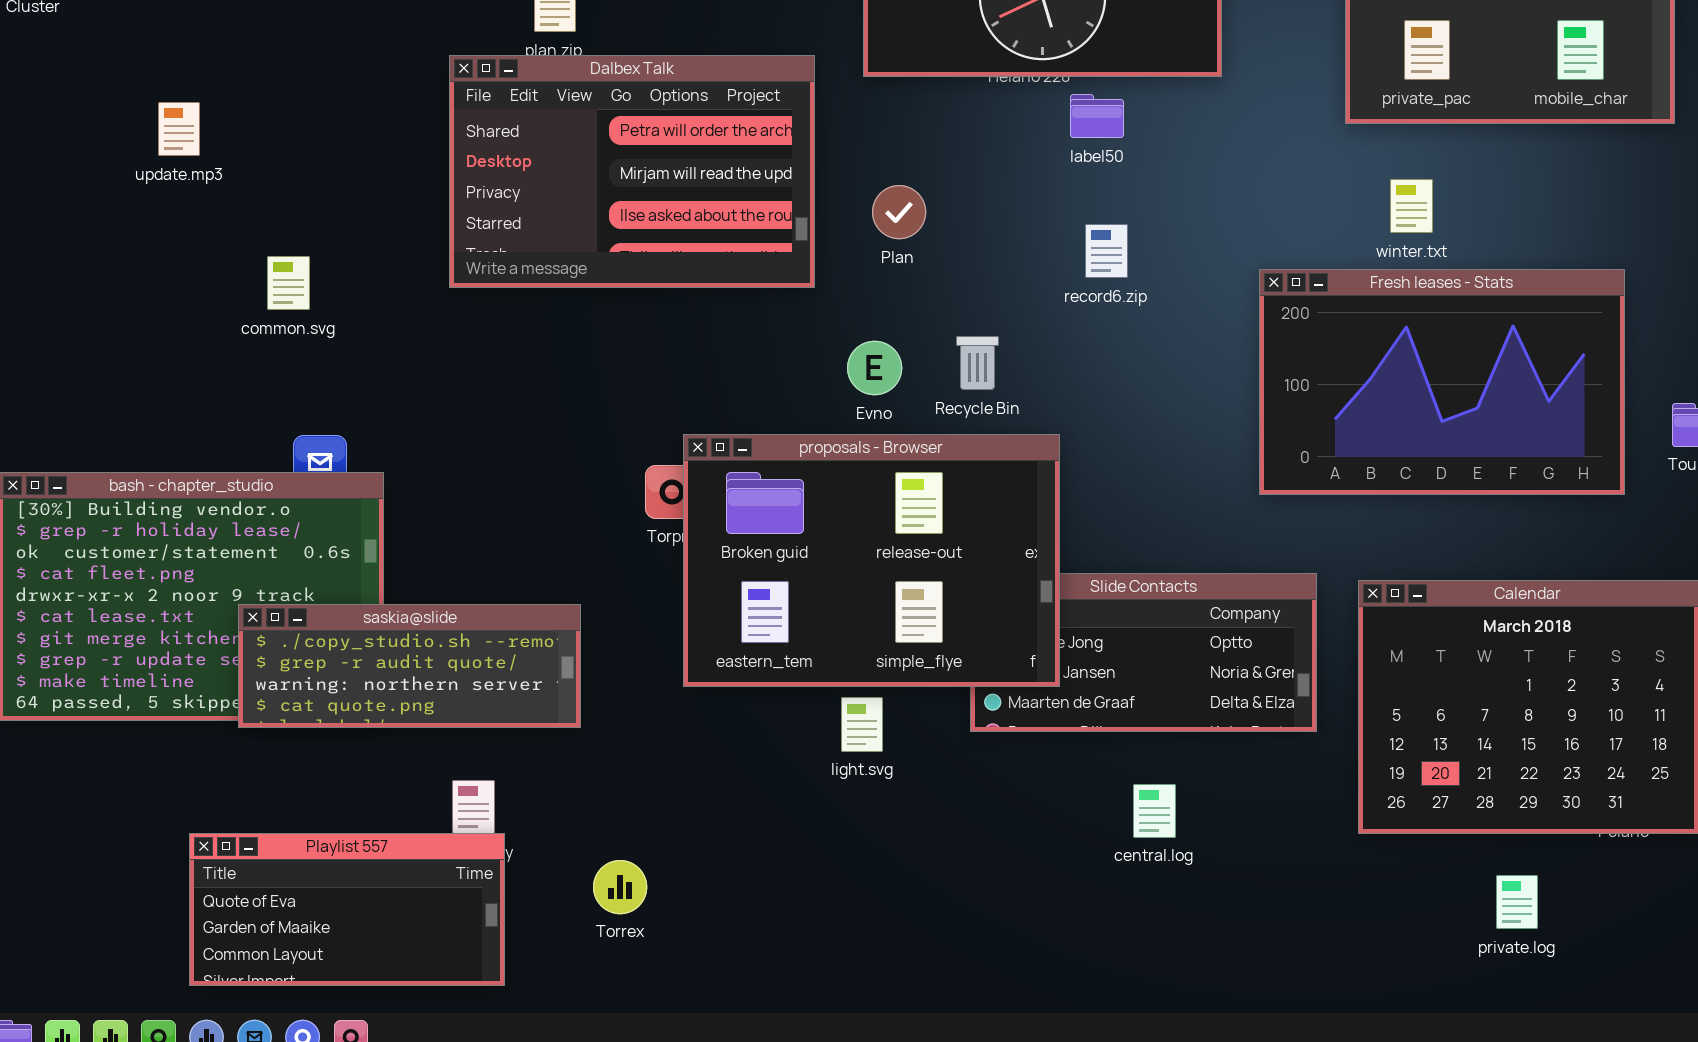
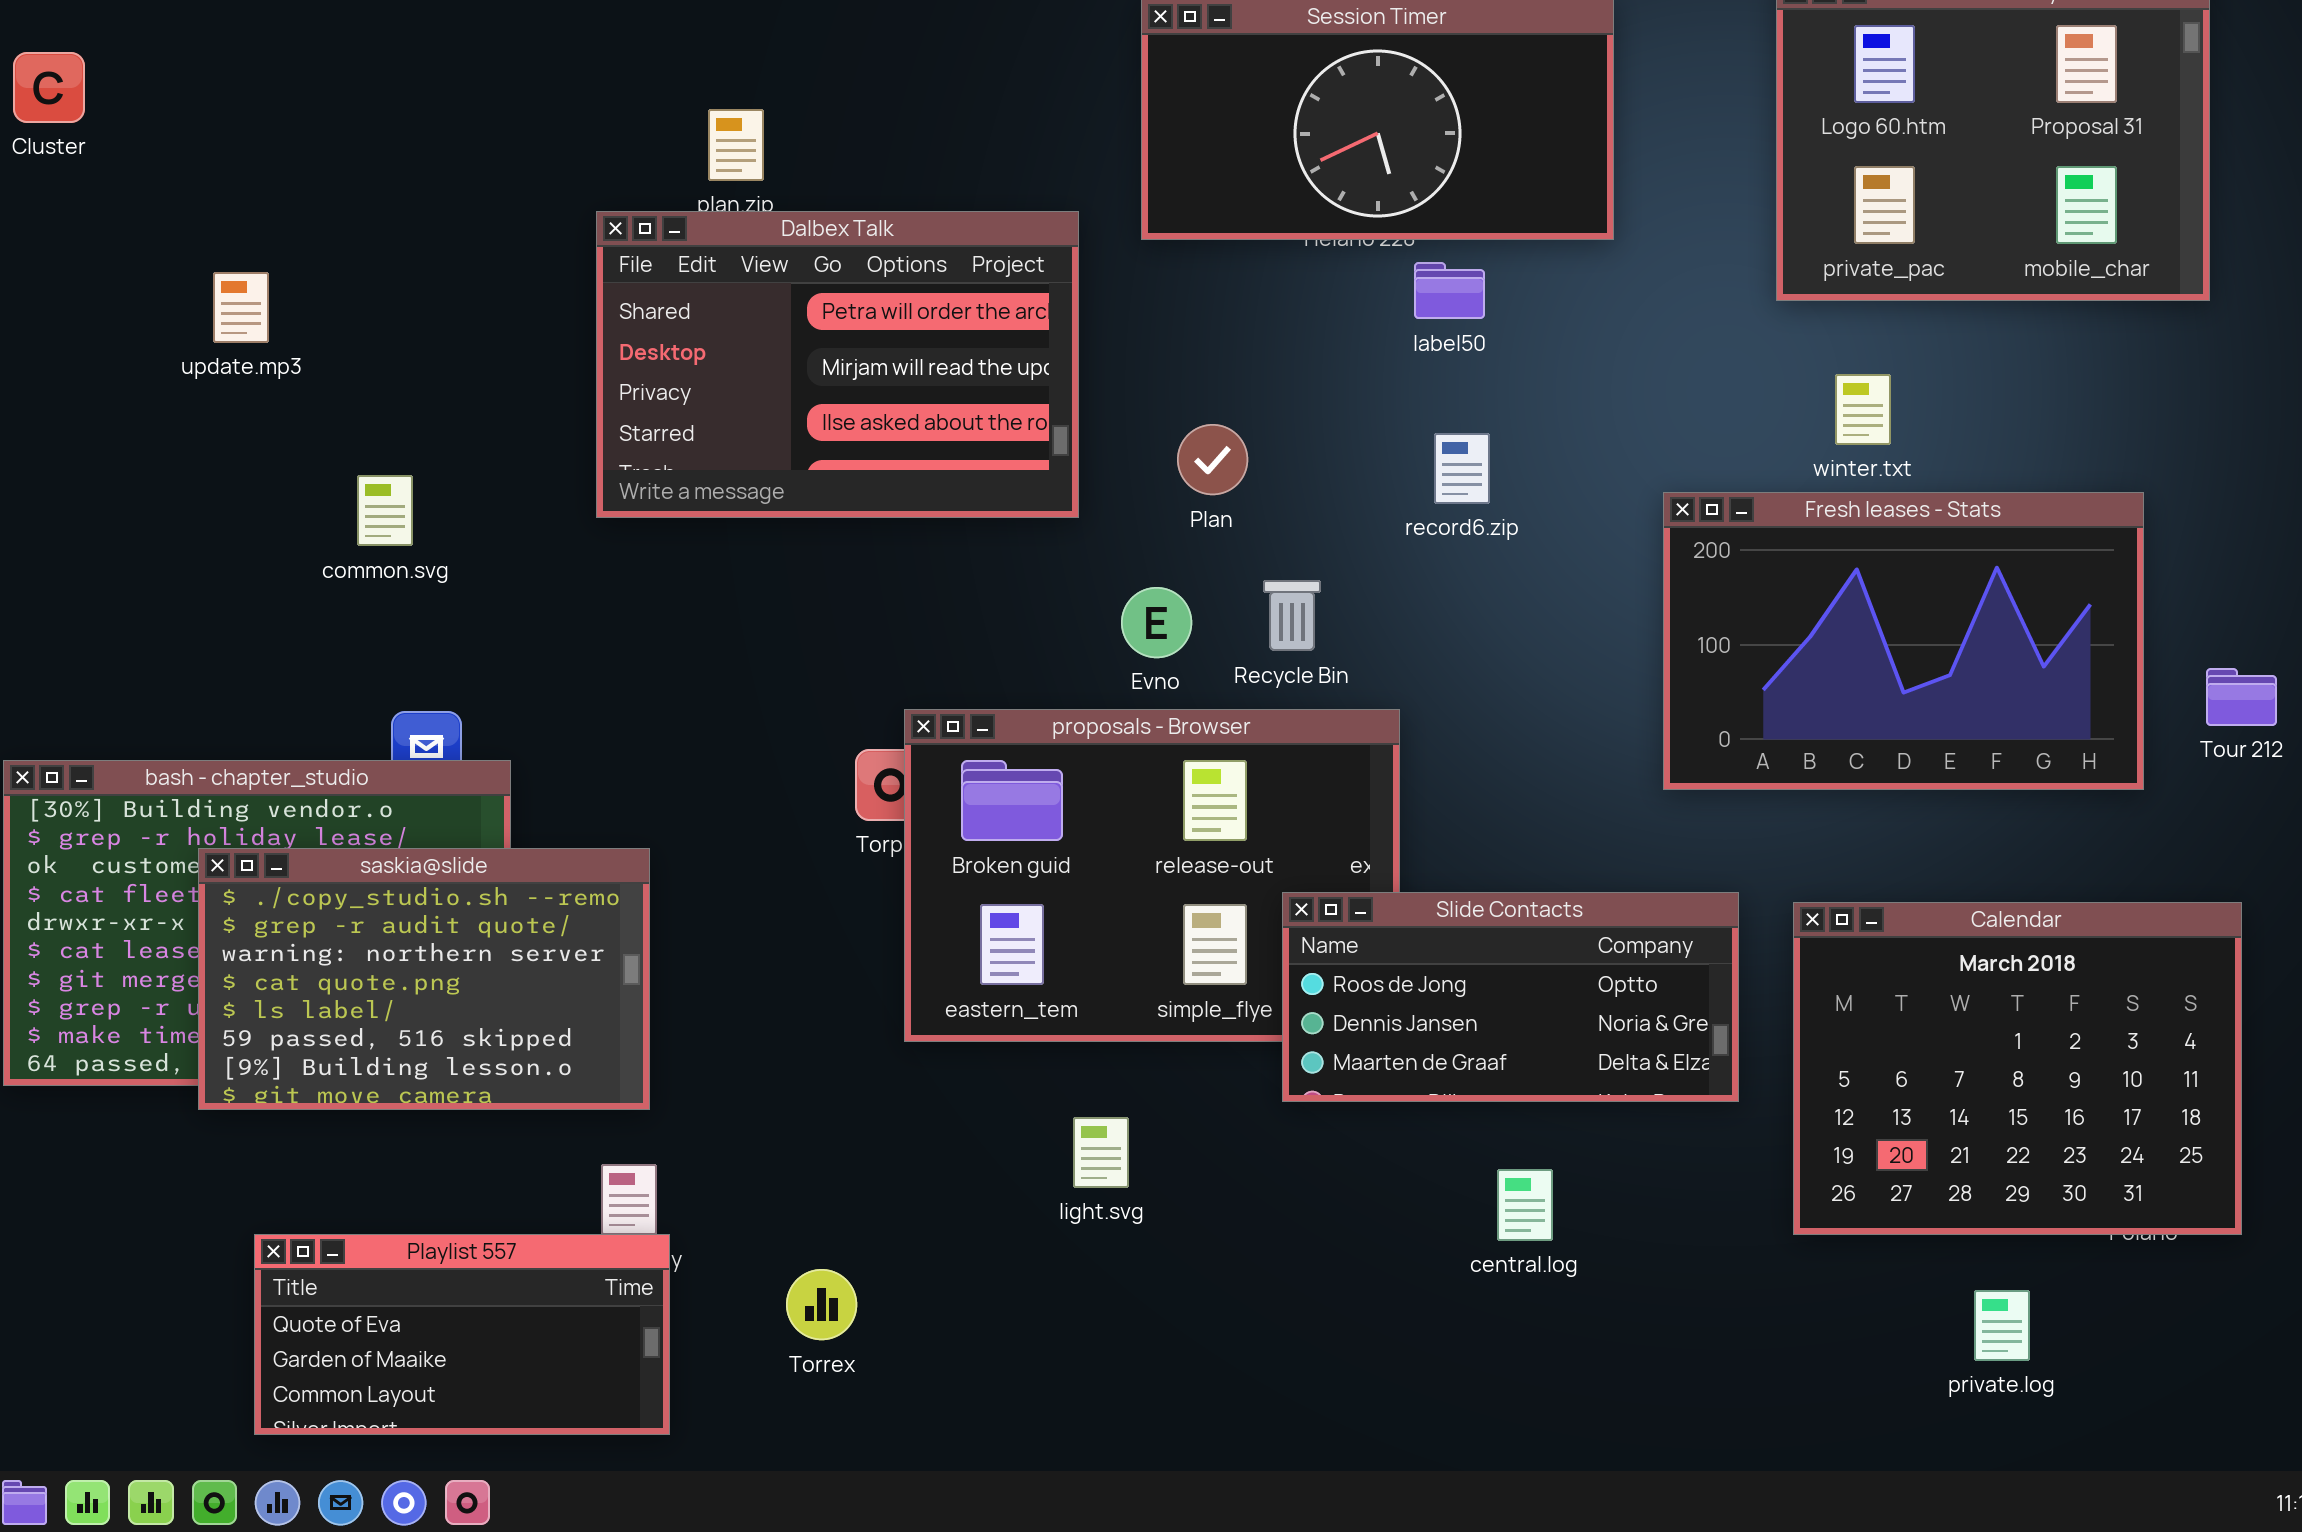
Plan: [872,185,926,239] -> [1177,424,1248,495], moved
Slide Contacts: [970,573,1317,732] -> [1282,892,1739,1102], raised
saskia@slide: [238,604,581,728] -> [198,848,650,1110], moved, resized
light.svg: [841,697,883,752] -> [1073,1117,1129,1188], moved

